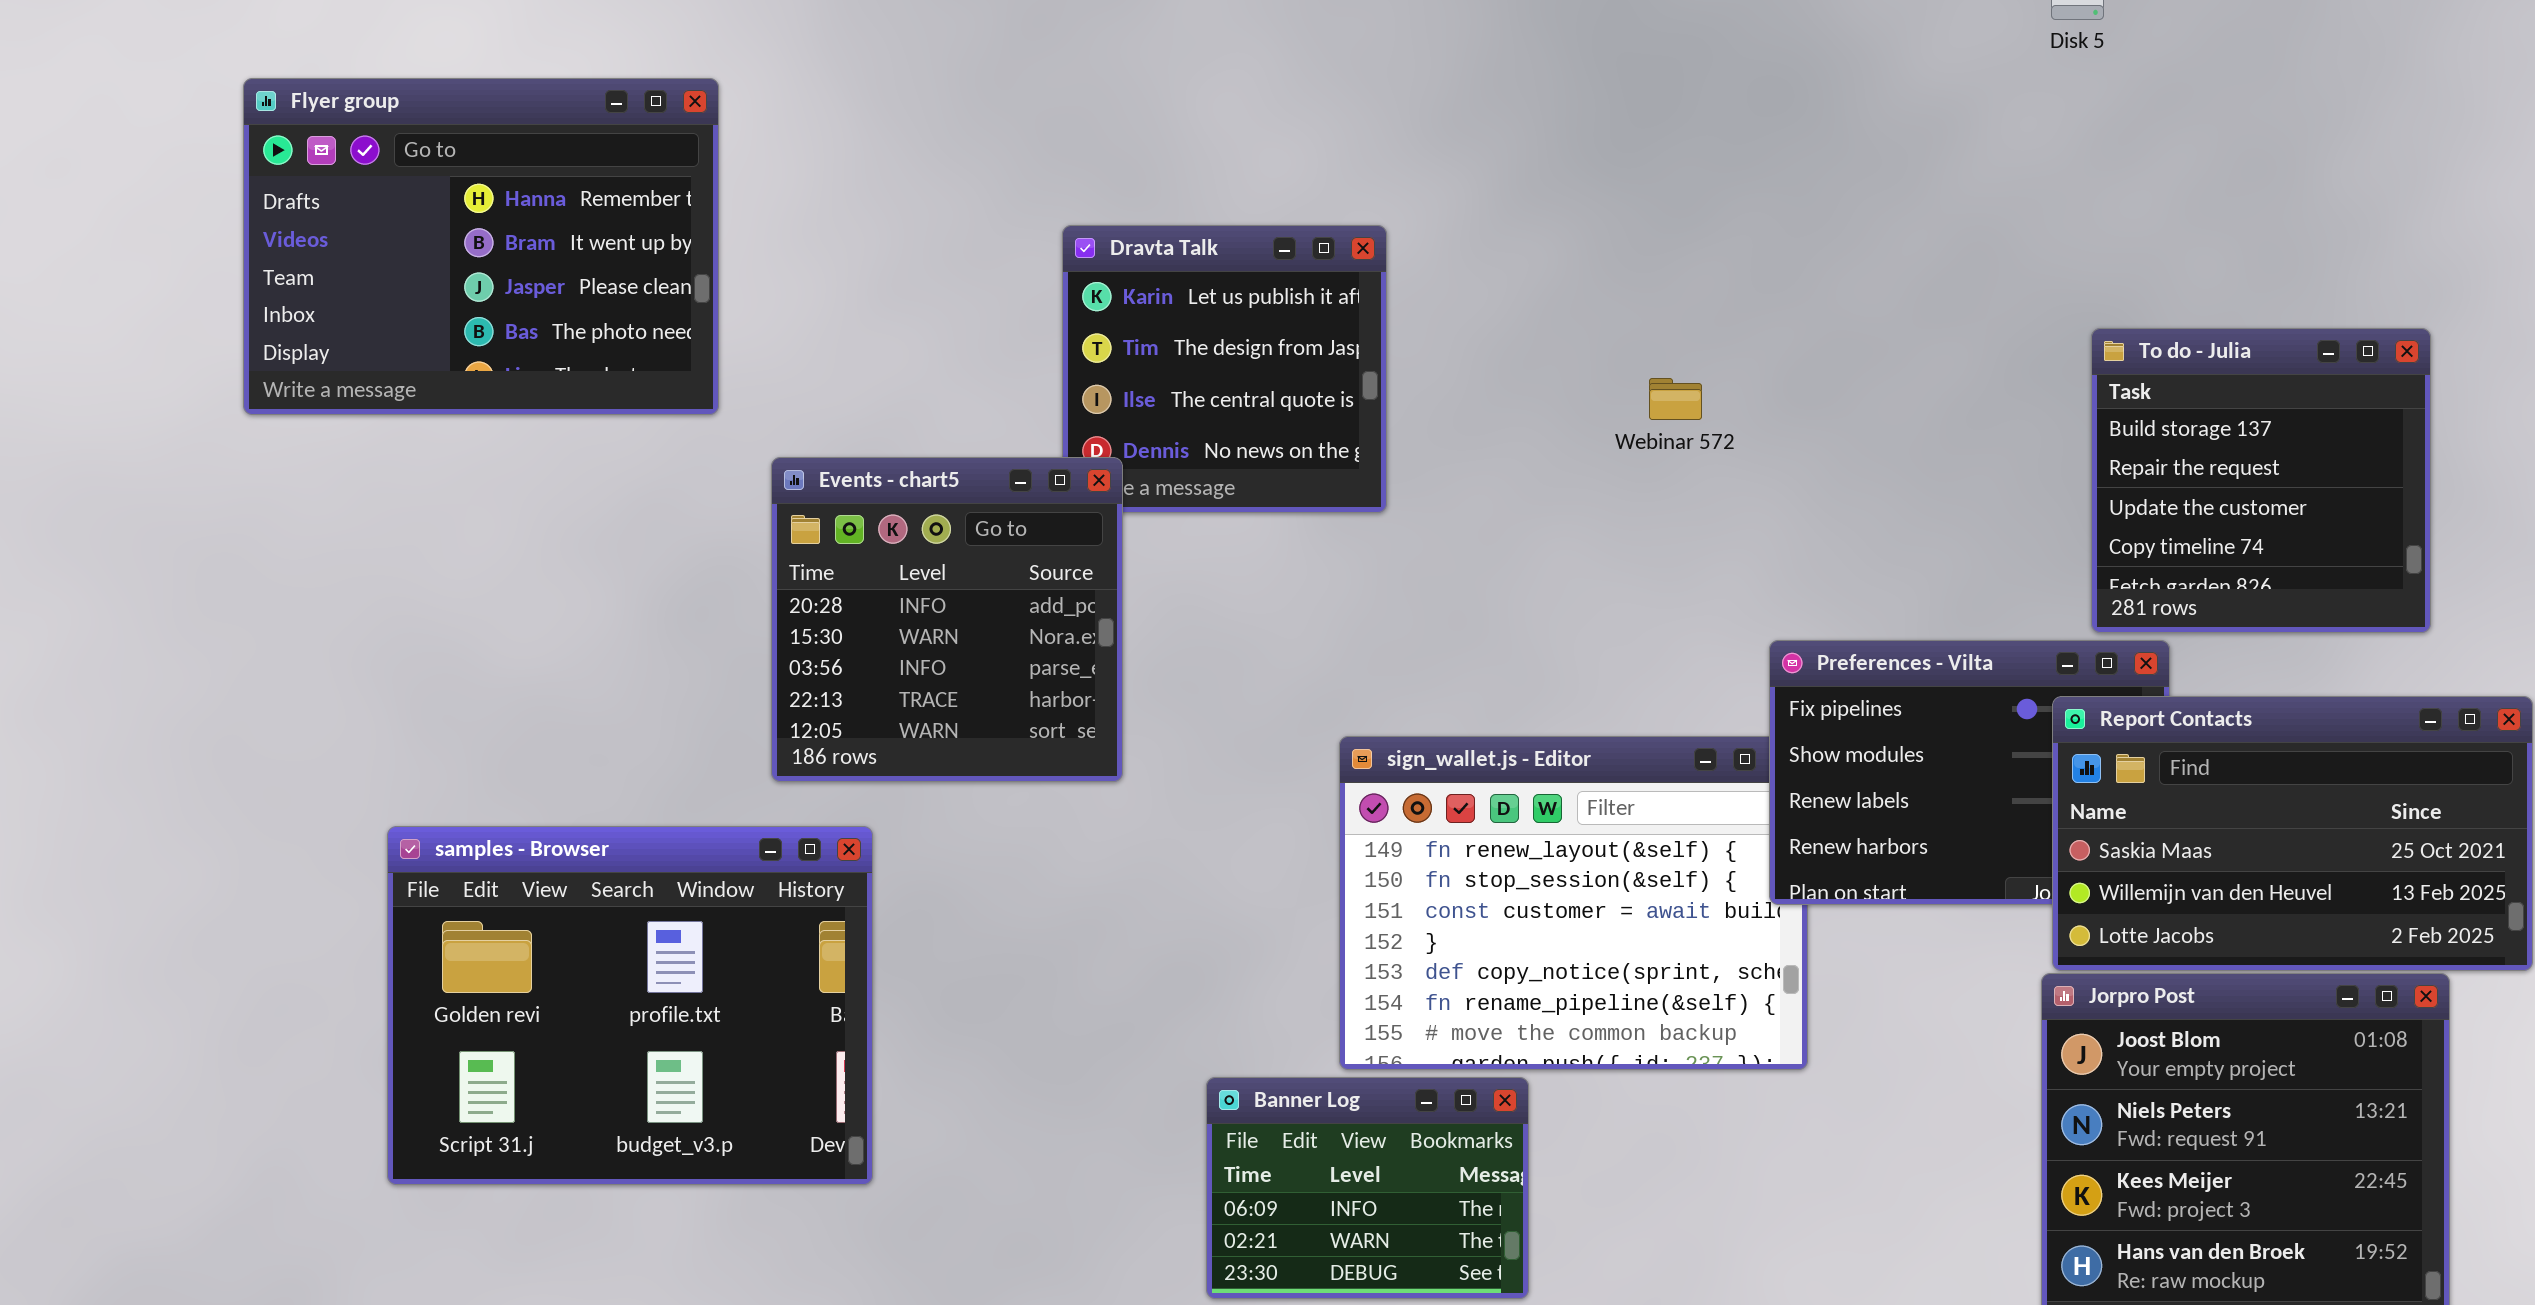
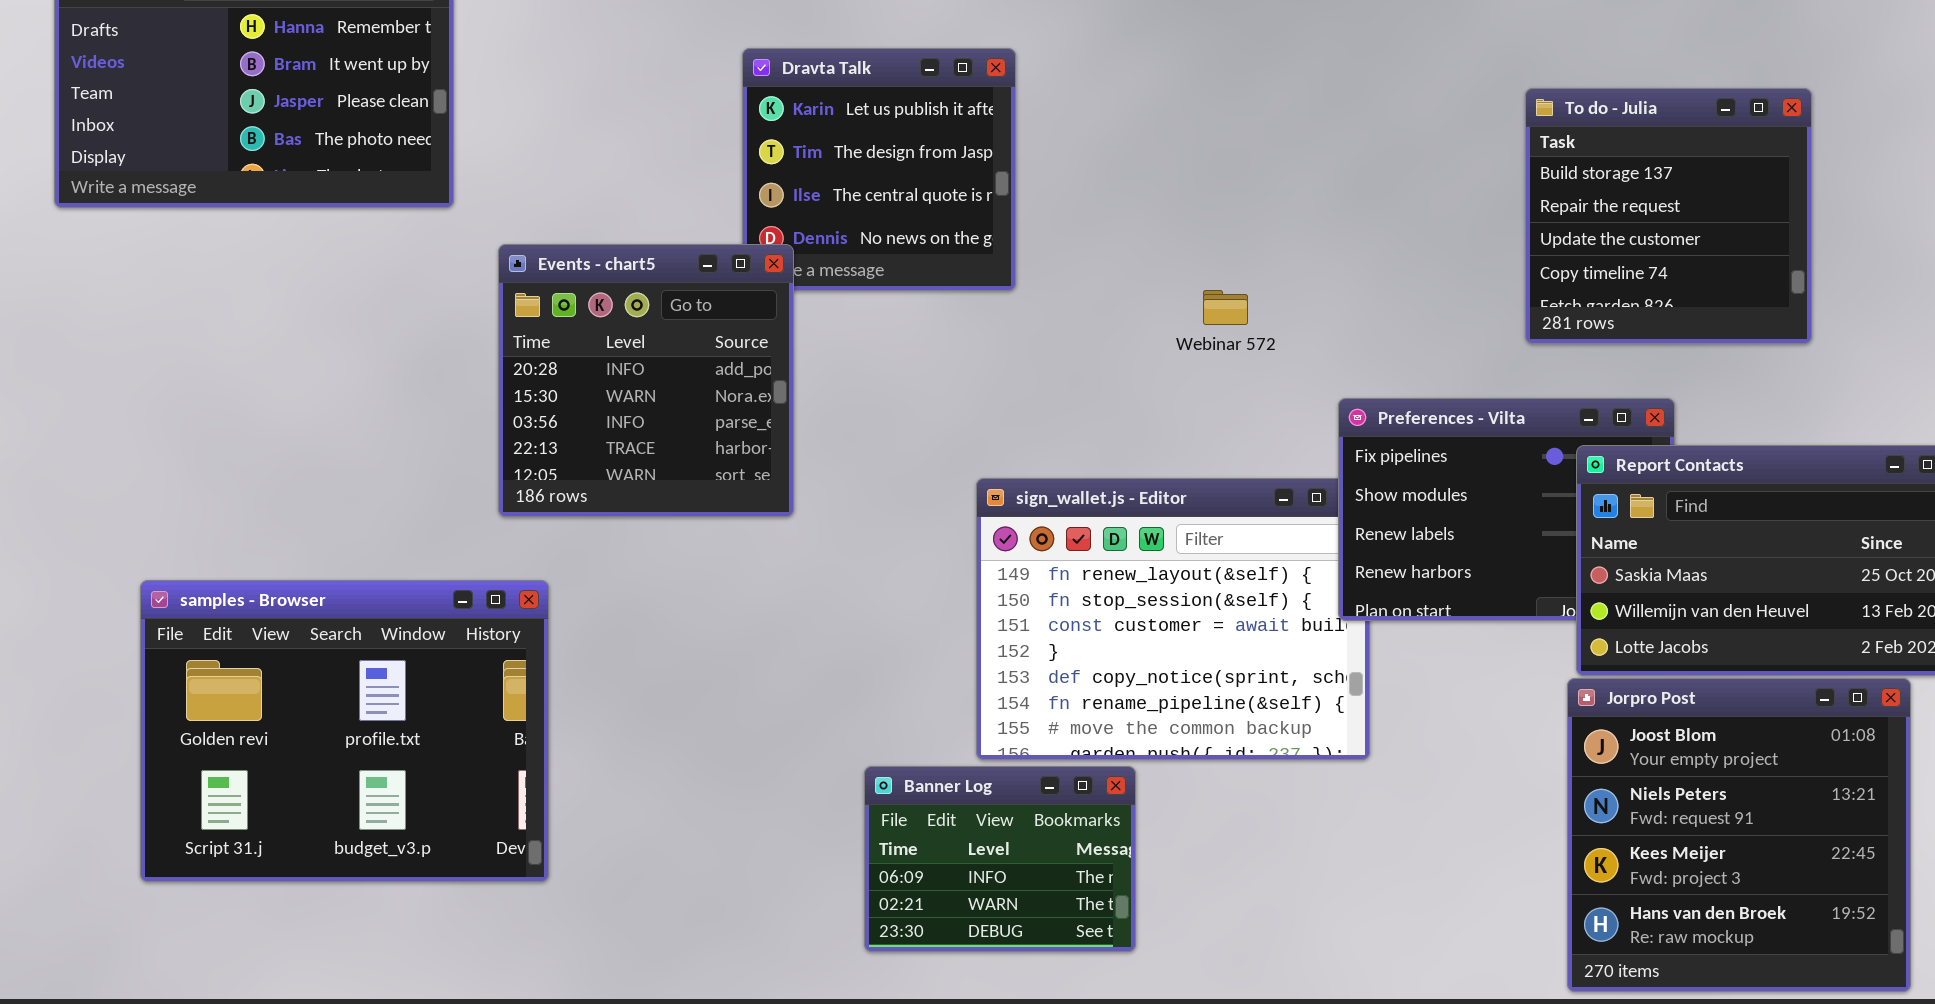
To do - Julia: [2091,328,2431,633] -> [1525,88,1812,344], moved
Webinar 572: [1649,378,1702,420] -> [1203,290,1248,325], moved
samples - Browser: [387,826,873,1185] -> [140,580,549,882], moved

